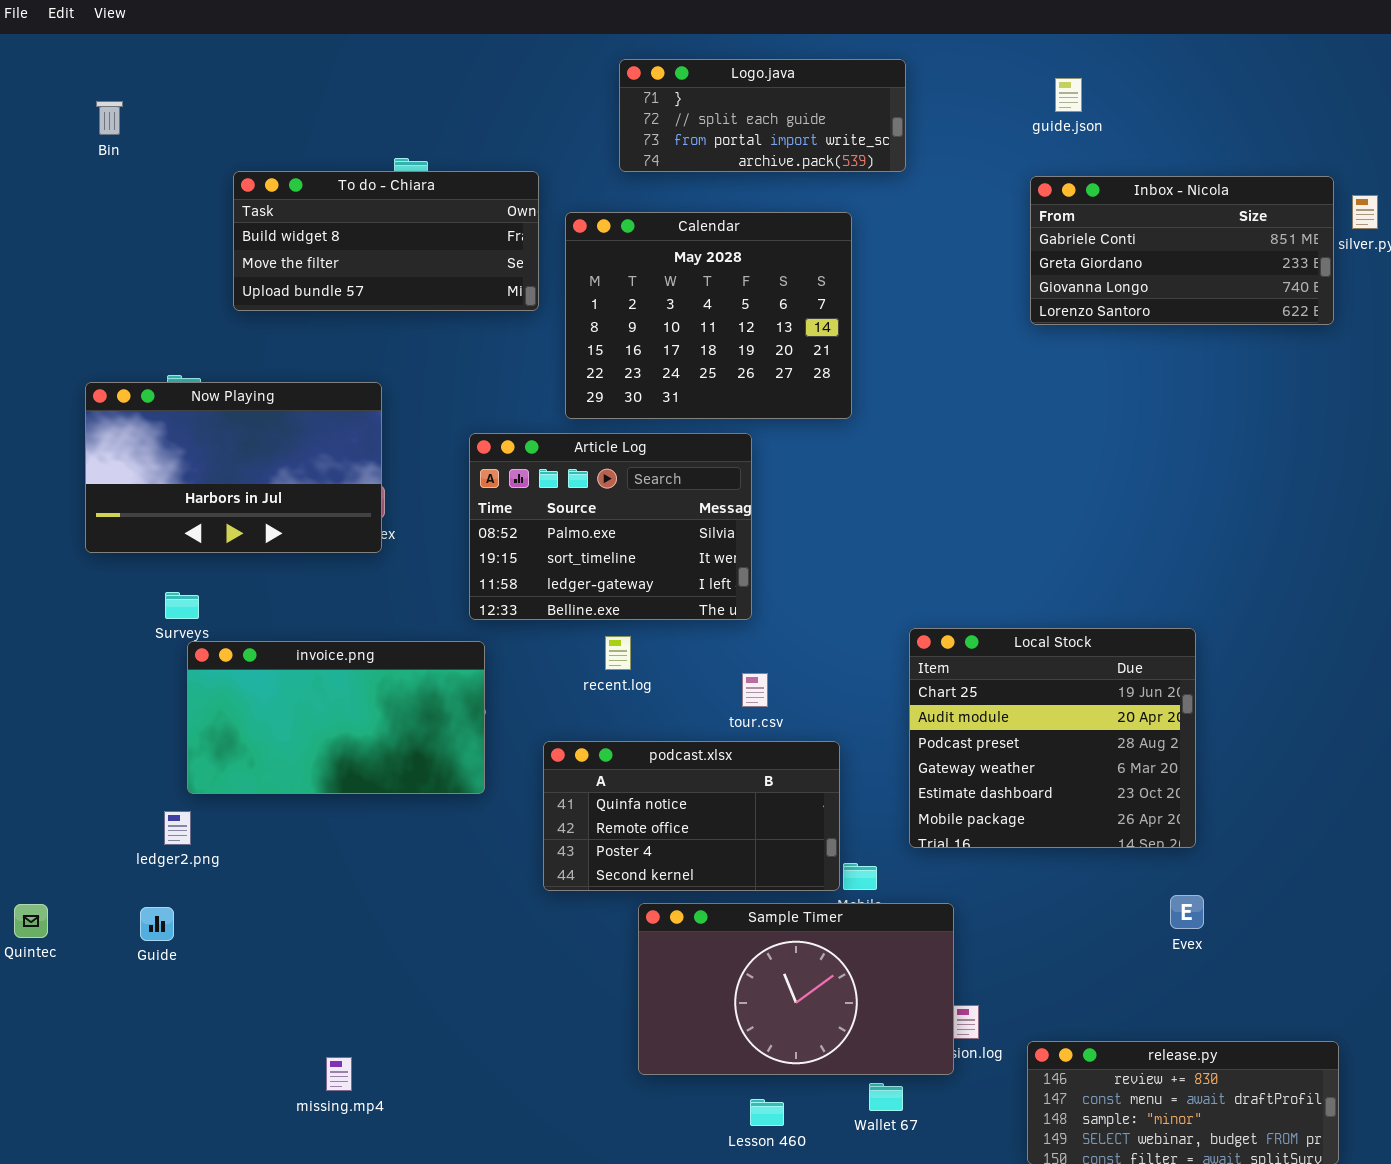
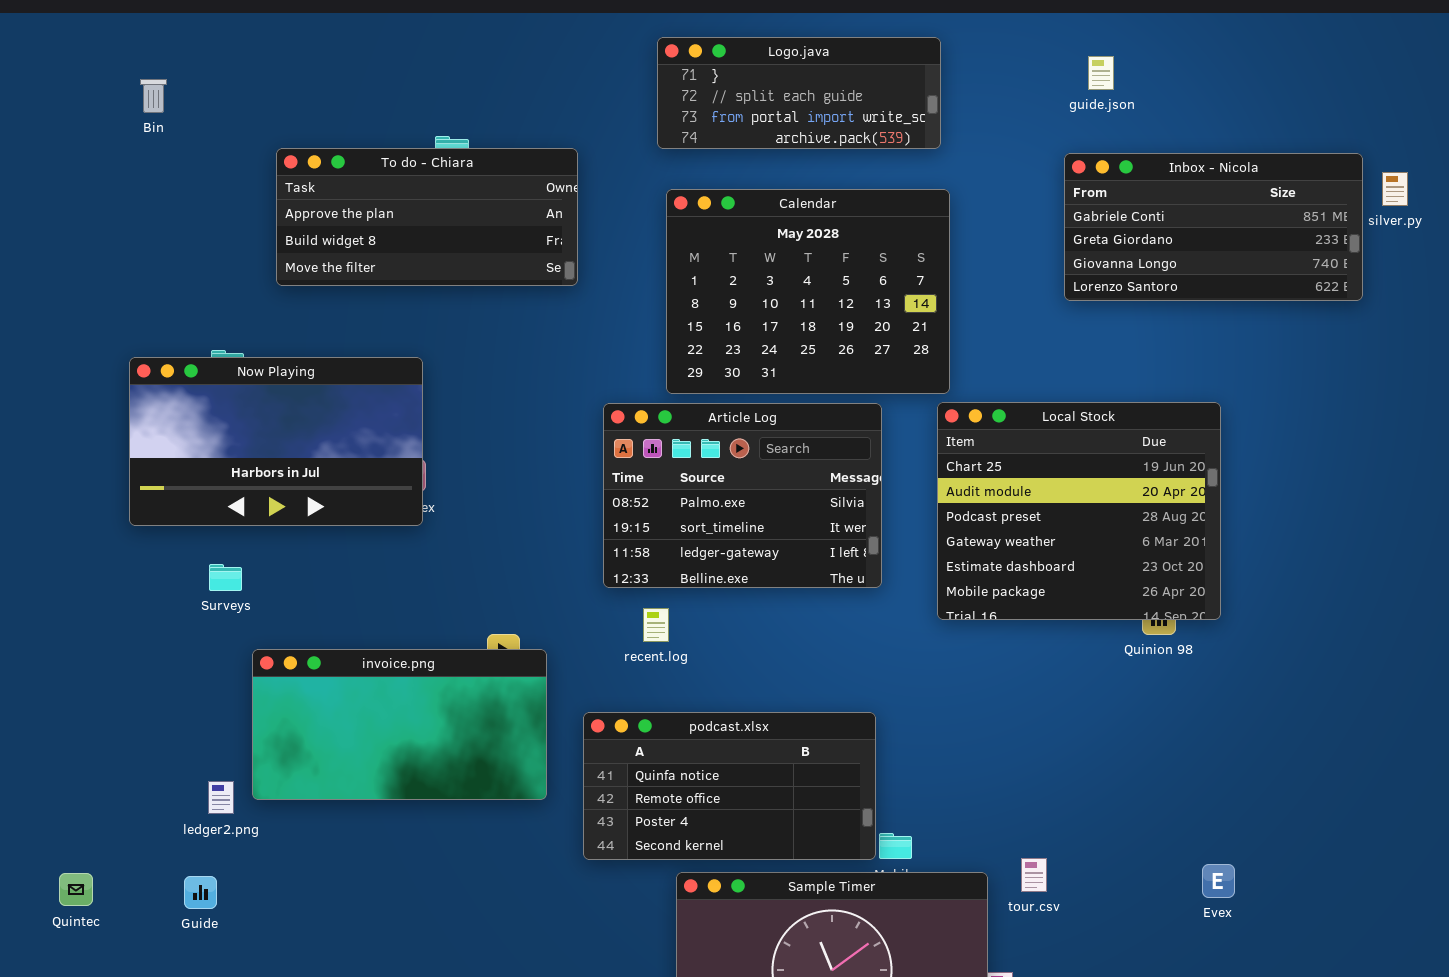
To do - Chiara: [233,171,539,311] -> [276,148,578,286], scrolled up 1 row
Calendar: [565,212,852,419] -> [666,189,950,394], moved
Article Log: [469,433,752,620] -> [603,403,882,588], moved
Local Stock: [909,628,1196,848] -> [937,402,1221,620], moved
invoice.png: [187,641,485,794] -> [252,649,547,800], moved
tour.csv: [742,673,768,707] -> [1021,858,1047,892], moved

